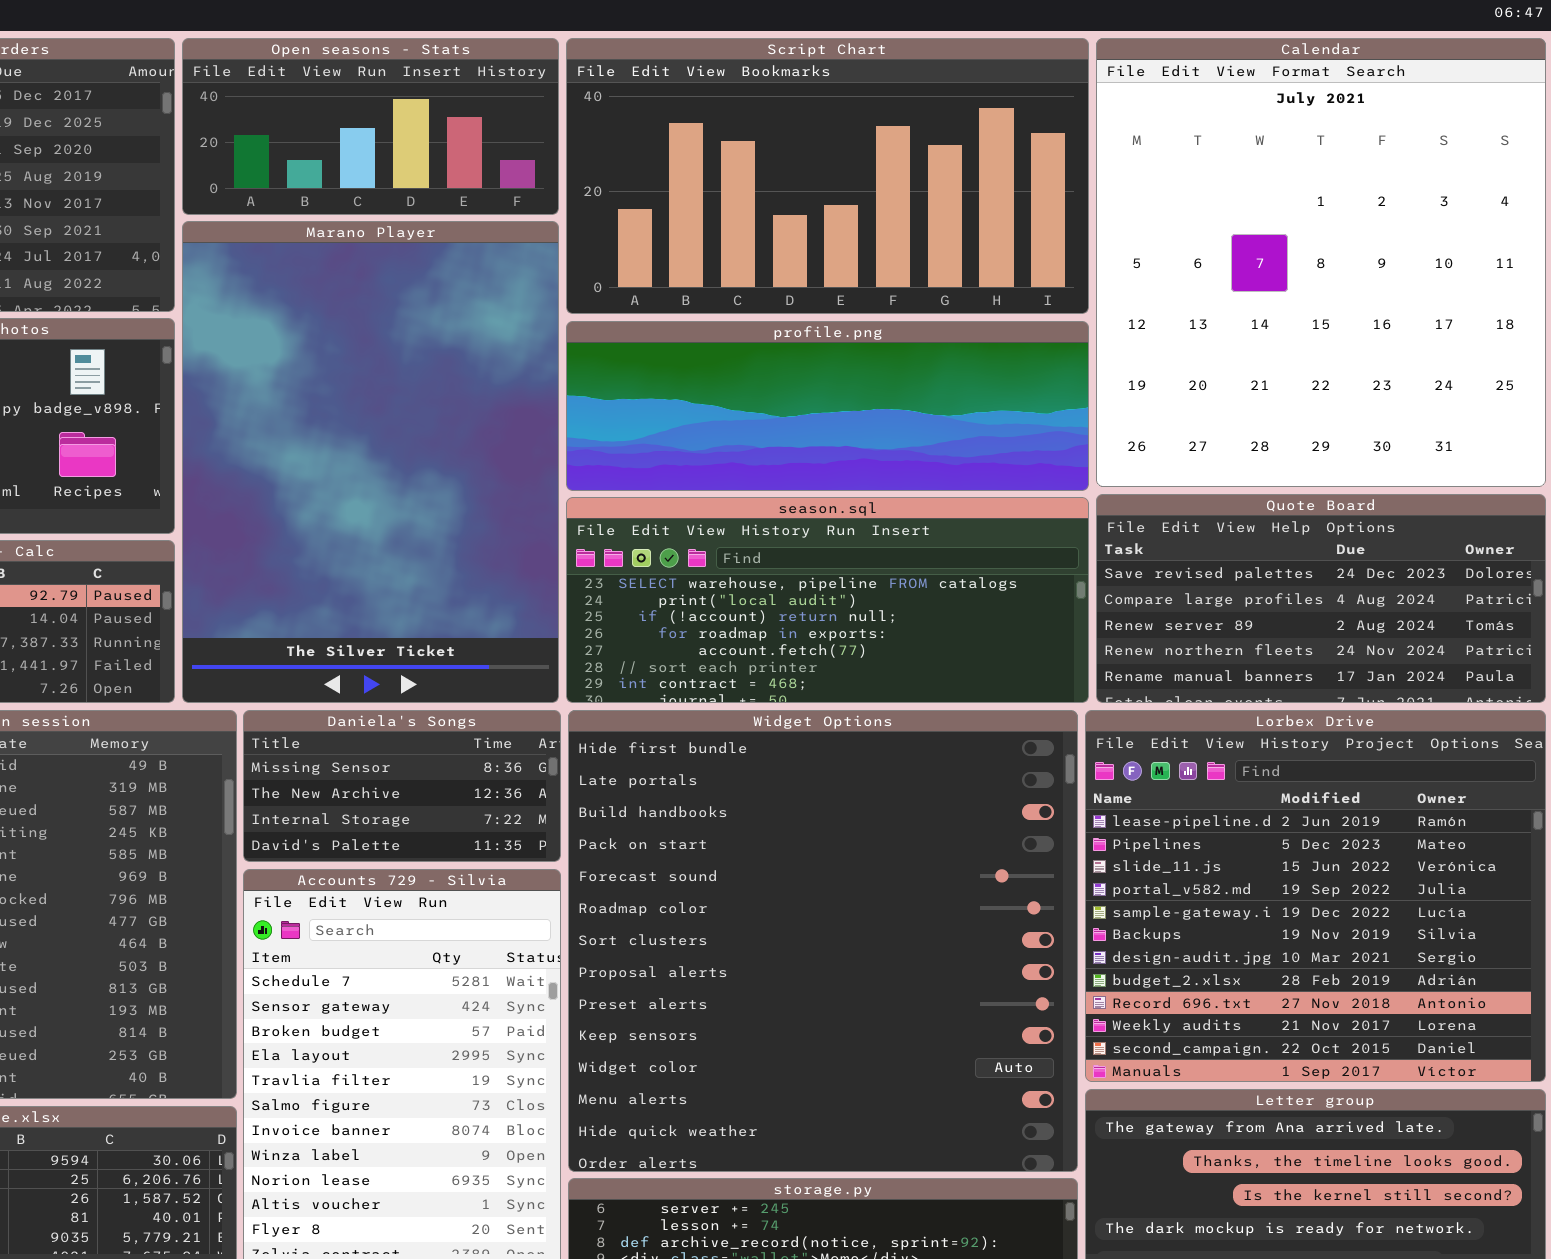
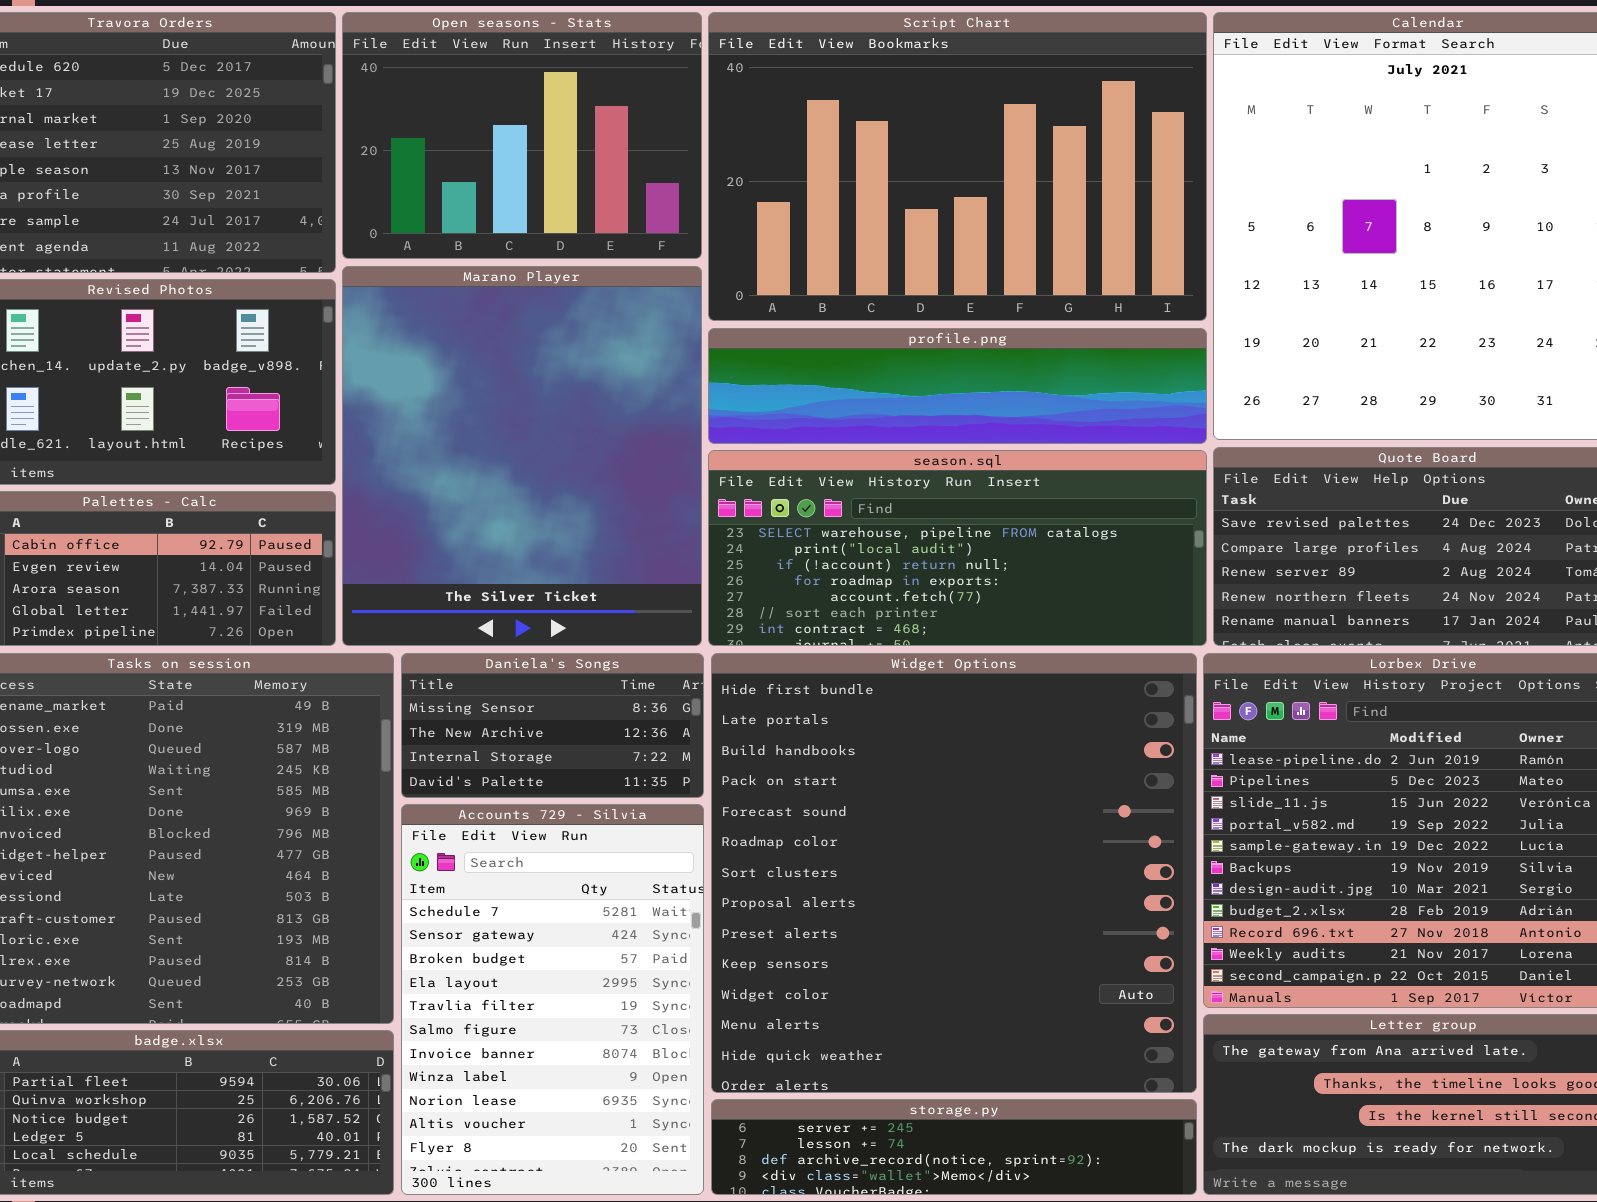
Open seasons - Stats: [182,38,559,215] -> [342,12,702,259], resized
Script Chart: [566,38,1089,314] -> [708,12,1207,321], resized
Marano Player: [182,221,559,703] -> [342,266,702,646], resized
profile.png: [566,321,1089,491] -> [708,328,1207,444], resized

